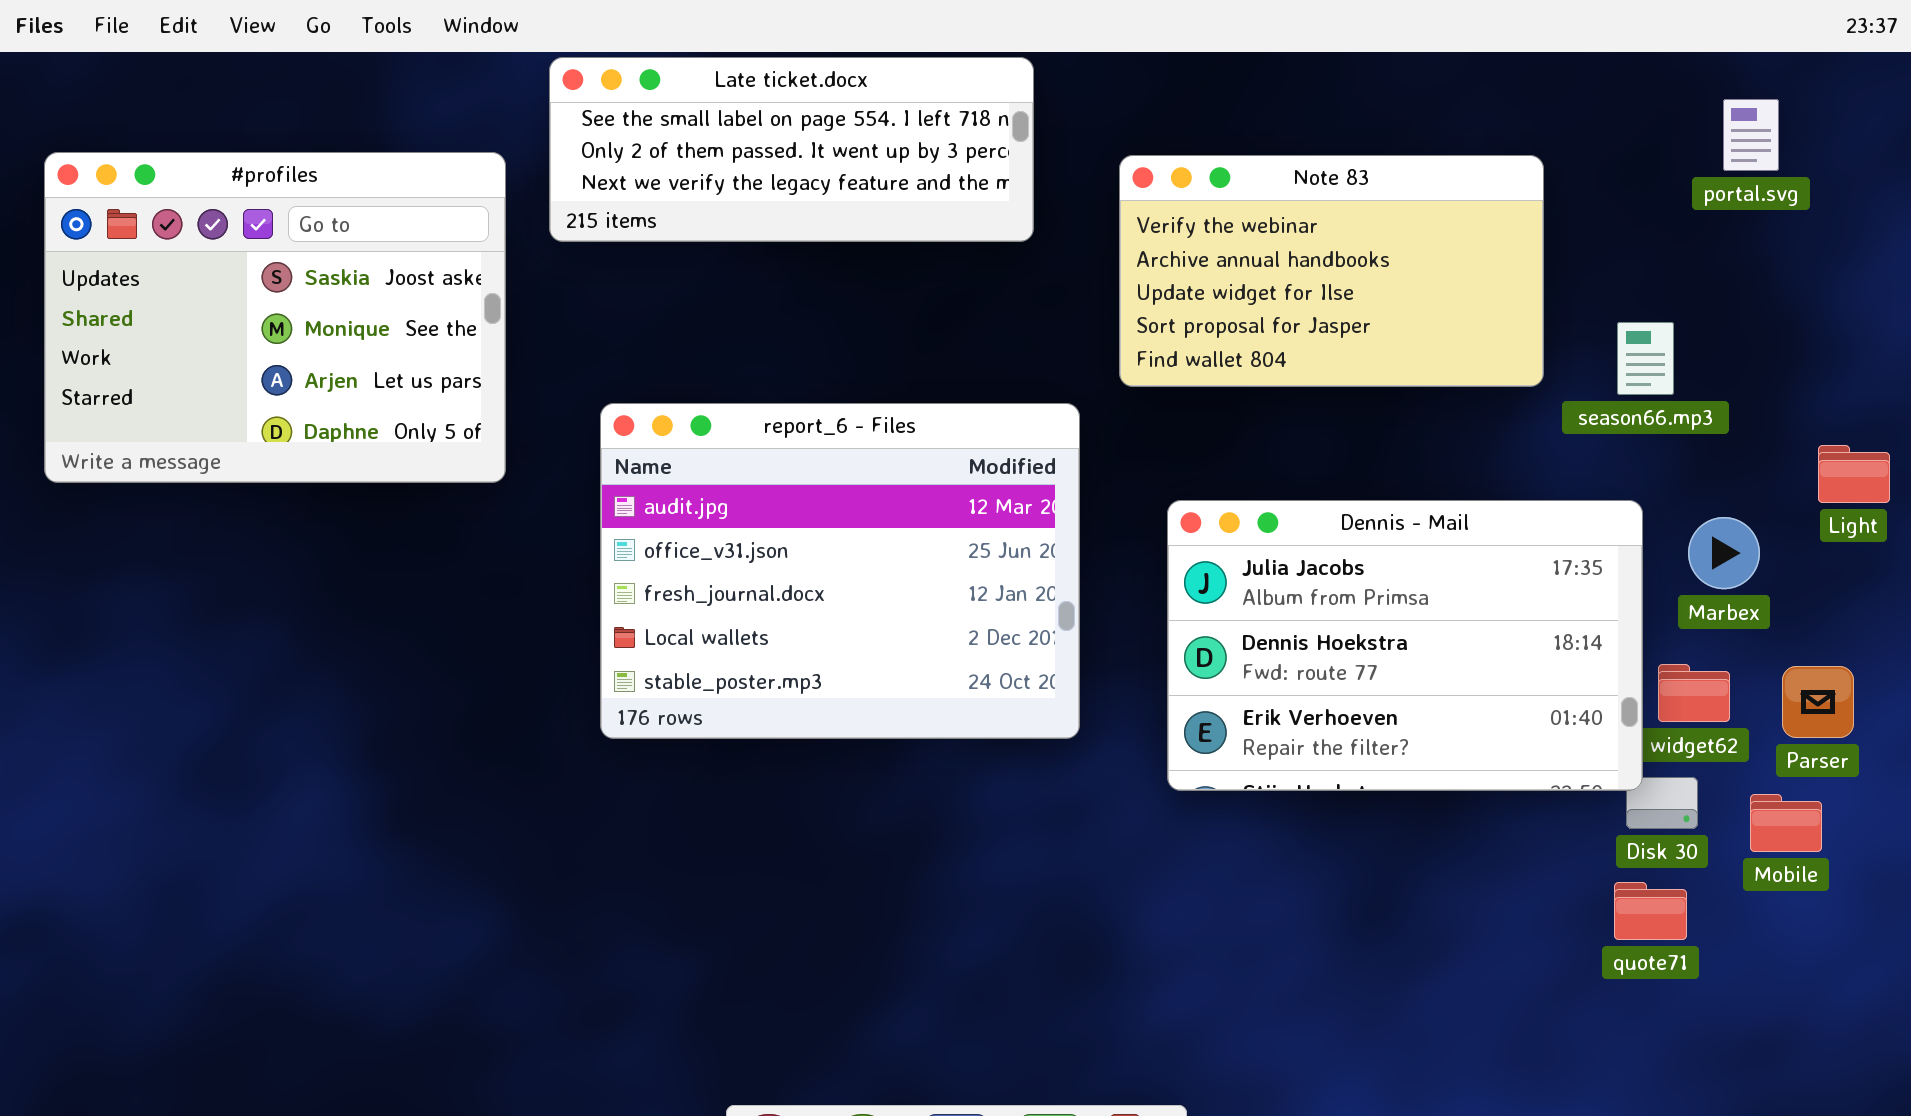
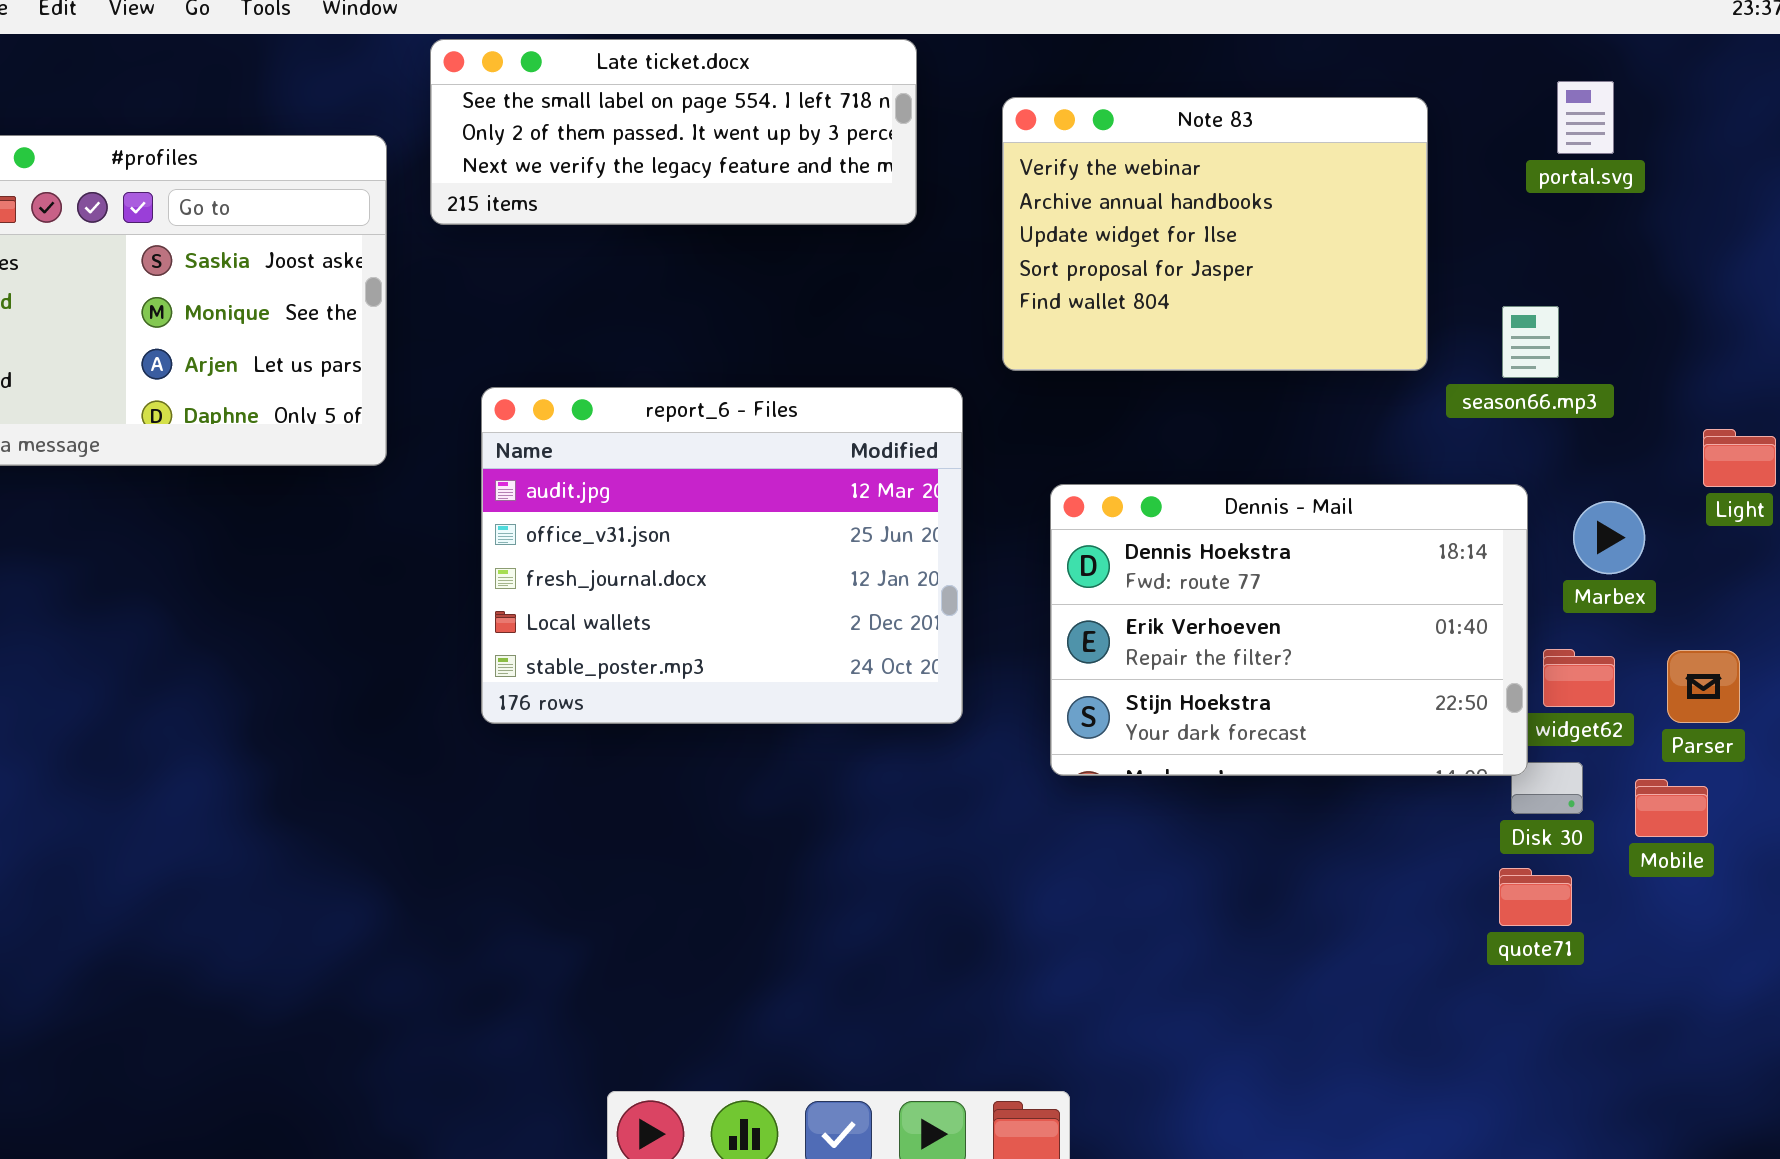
portal.svg: [1723,99,1779,171] -> [1557,81,1614,154], moved
Note 83: [1119,155,1544,387] -> [1002,97,1428,371], resized
Dennis - Mail: [1167,500,1643,791] -> [1050,484,1528,776], scrolled down 1 row

